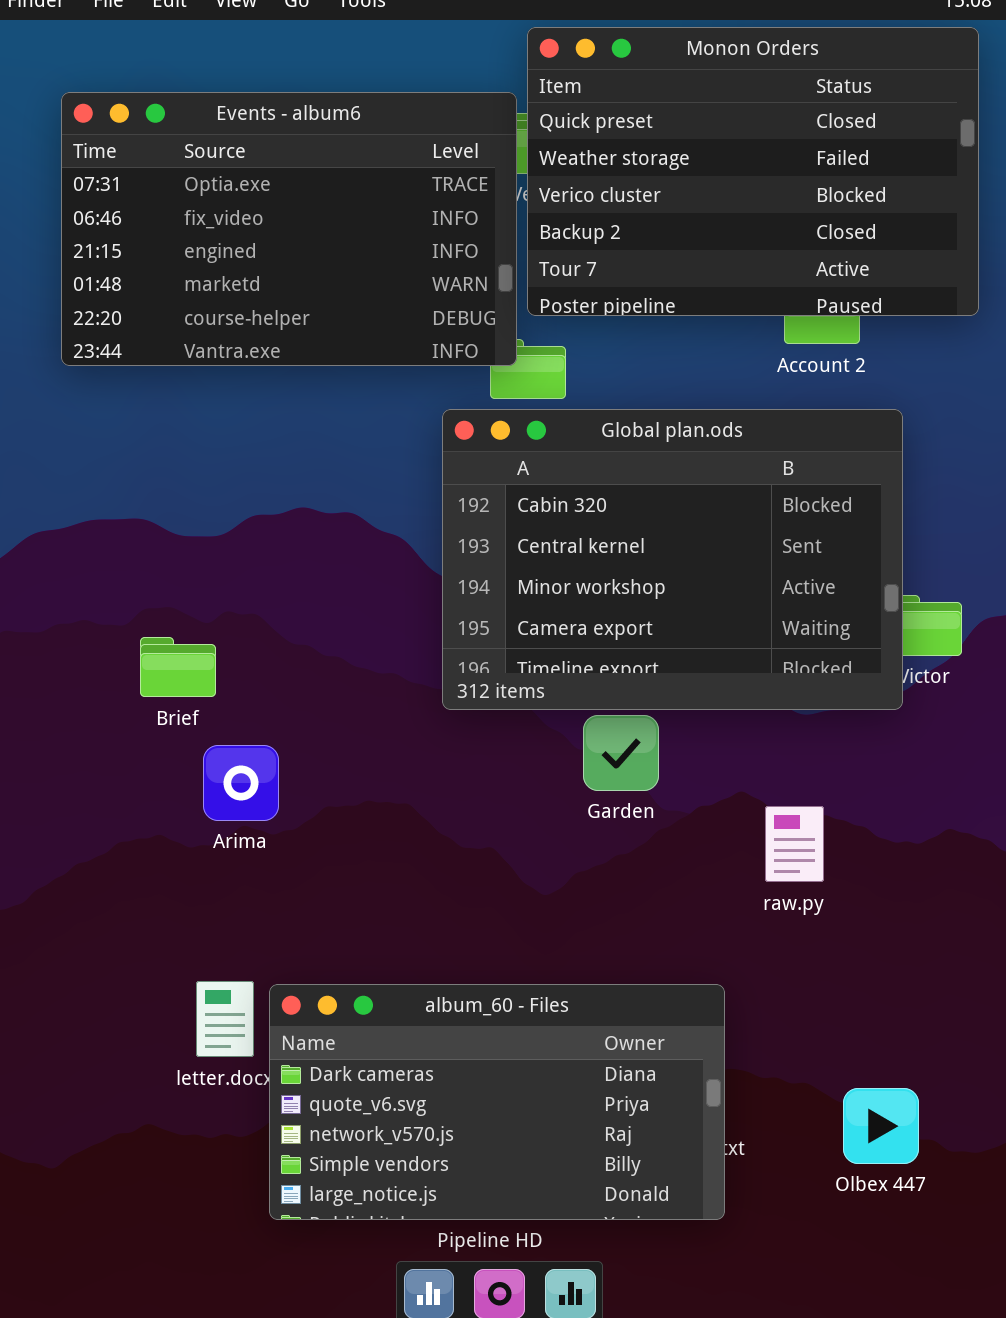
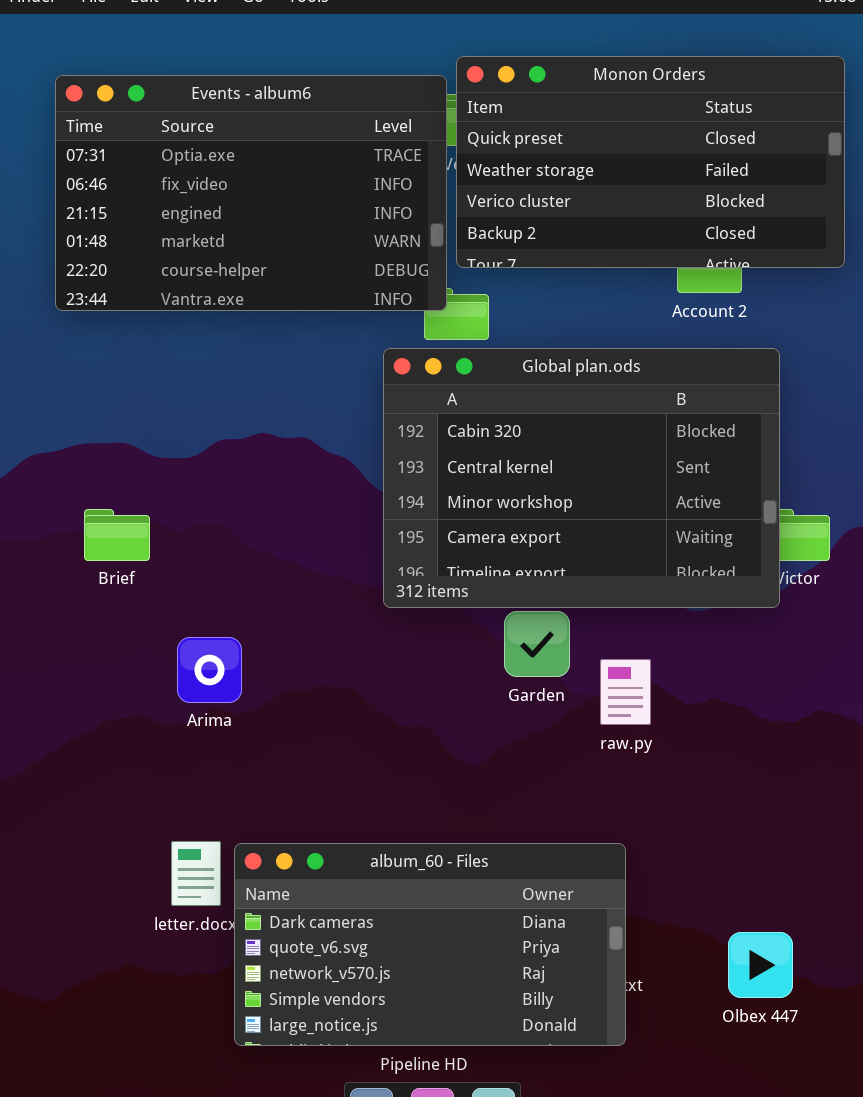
Monon Orders: [527,27,979,316] -> [456,56,845,268], resized
Brief: [140,637,216,697] -> [84,509,150,561], moved
raw.py: [765,806,824,882] -> [600,659,651,725], moved

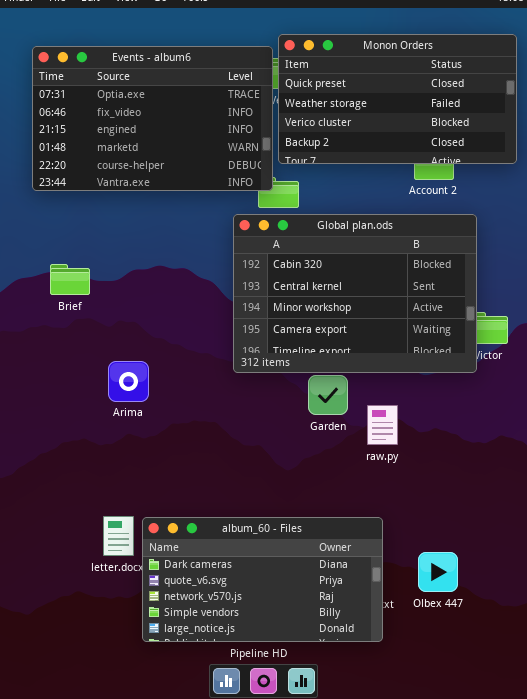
Brief: [84,509,150,561] -> [50,264,90,295], moved
Arima: [177,637,242,703] -> [108,361,149,402], moved
Olbex 447: [728,932,793,998] -> [418,552,458,592], moved

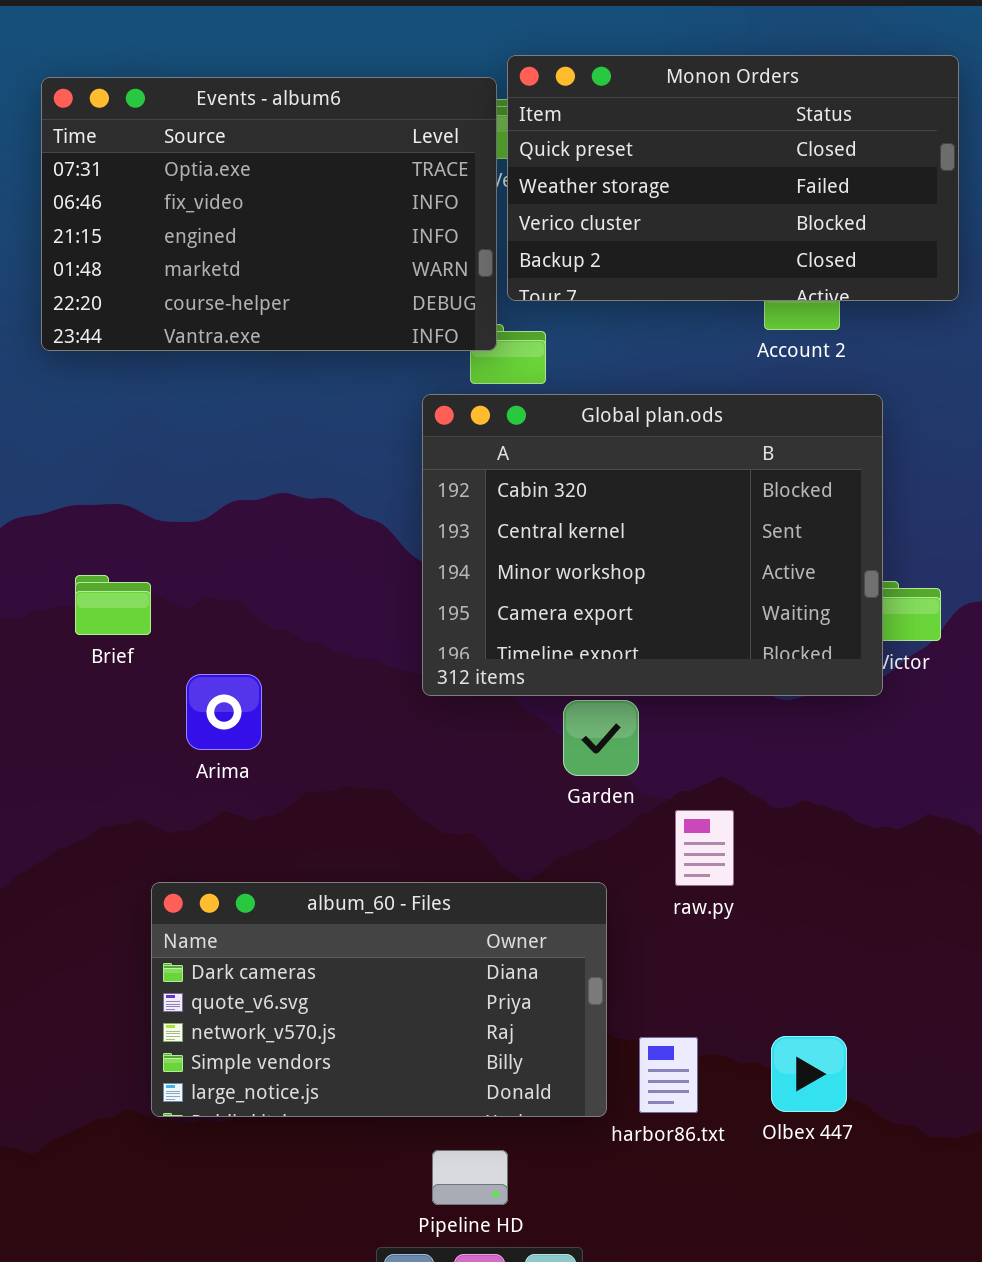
Brief: [50,264,90,295] -> [75,575,151,635], moved
raw.py: [367,405,398,445] -> [675,810,734,886], moved
album_60 - Files: [142,517,383,642] -> [151,882,607,1117], moved

